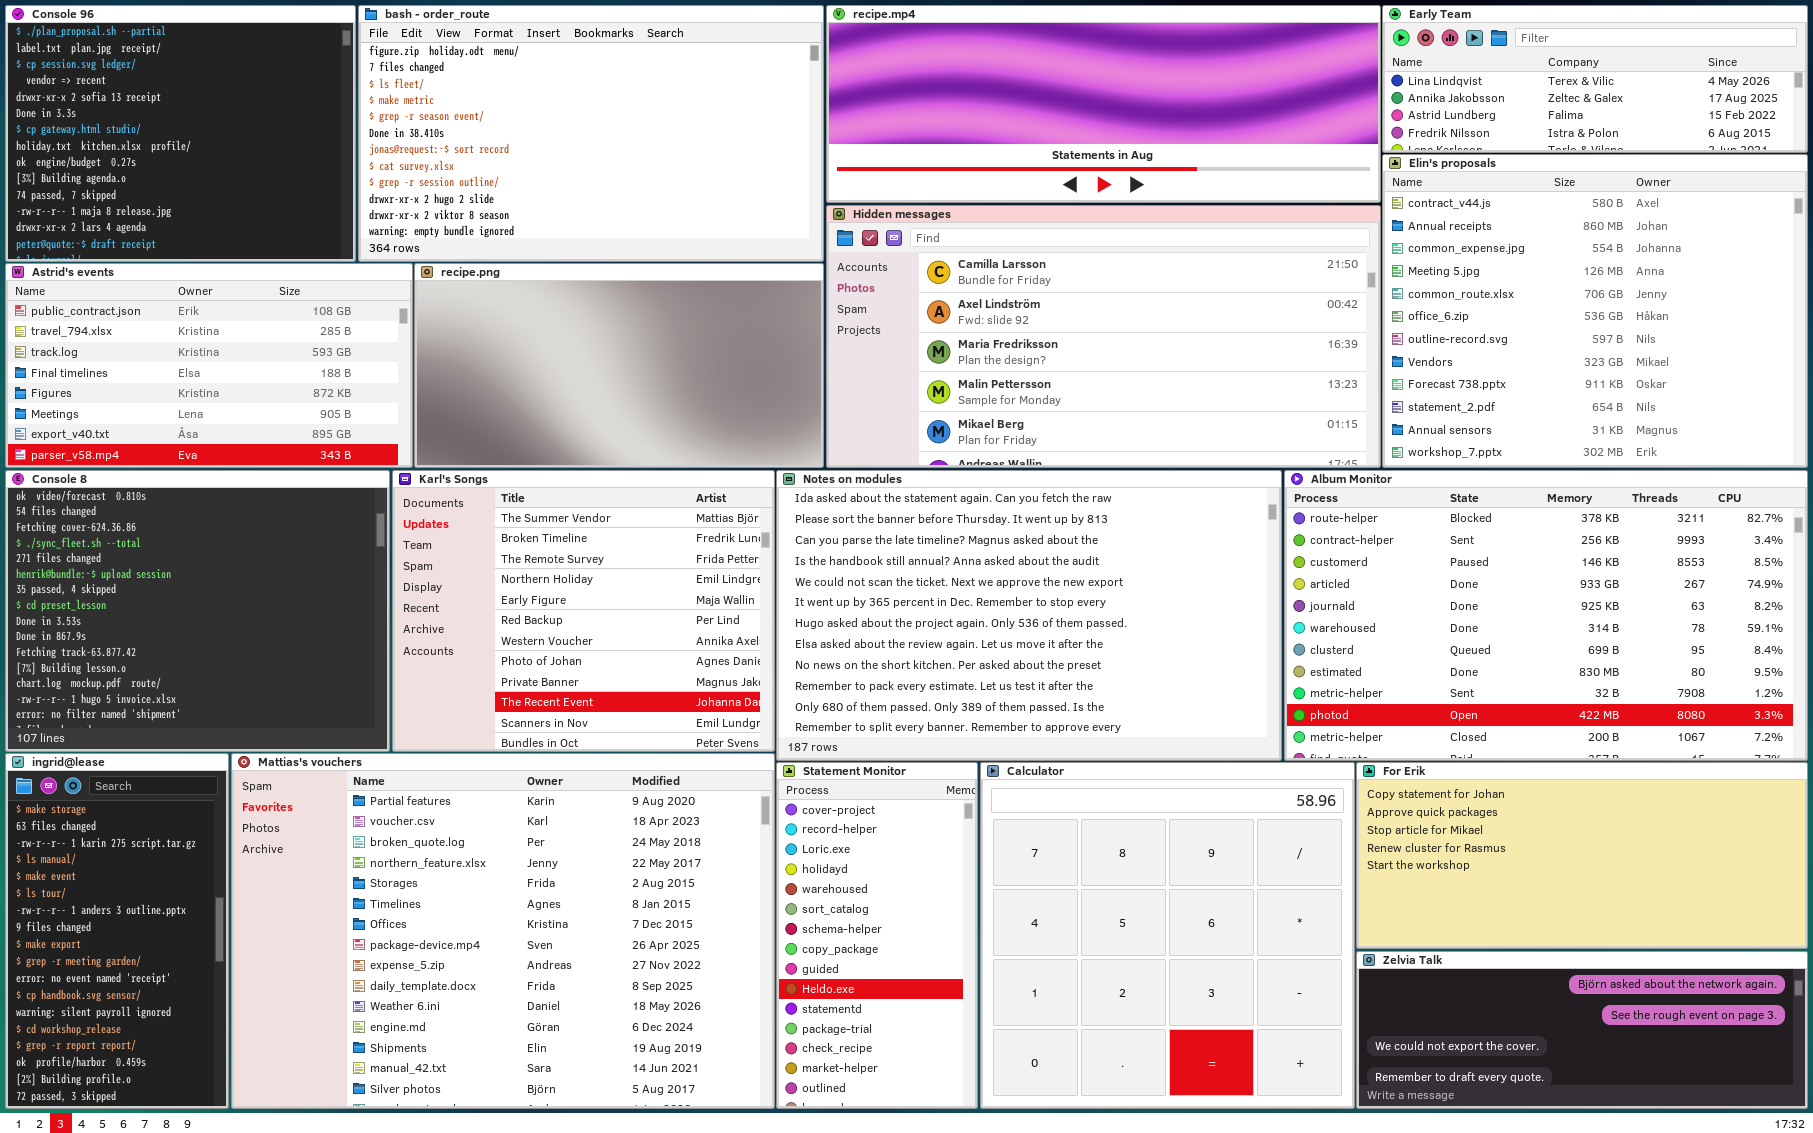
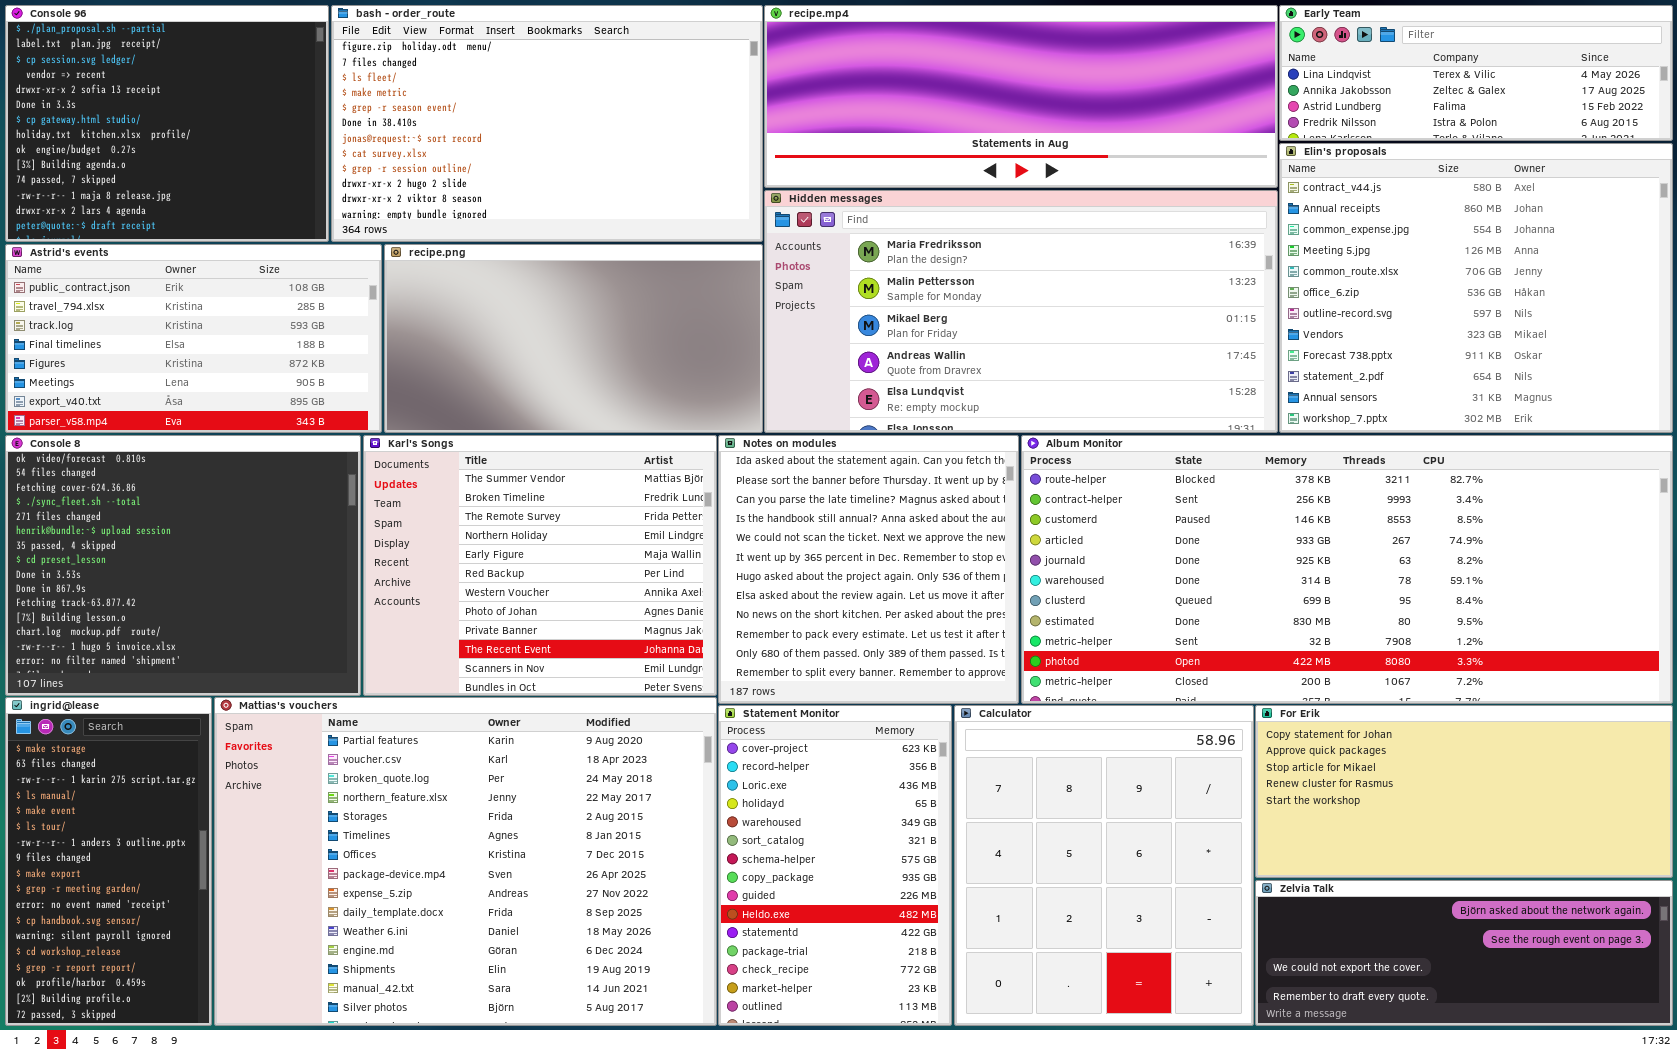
Hidden messages: [826,205,1381,468] -> [764,190,1278,433], scrolled down 2 rows
Notes on modules: [776,470,1282,761] -> [718,435,1019,704], resized
Album Monitor: [1284,470,1808,761] -> [1021,435,1673,704], resized
Statement Monitor: [776,762,978,1109] -> [718,705,952,1026], resized
Calculator: [980,762,1355,1109] -> [954,705,1254,1026], resized

